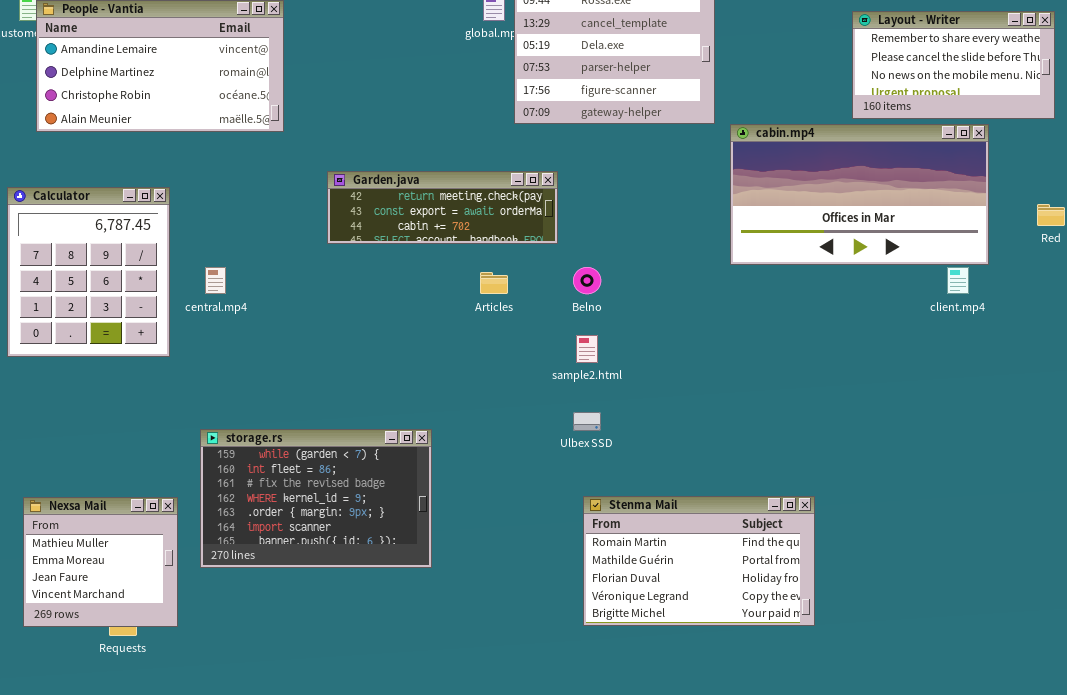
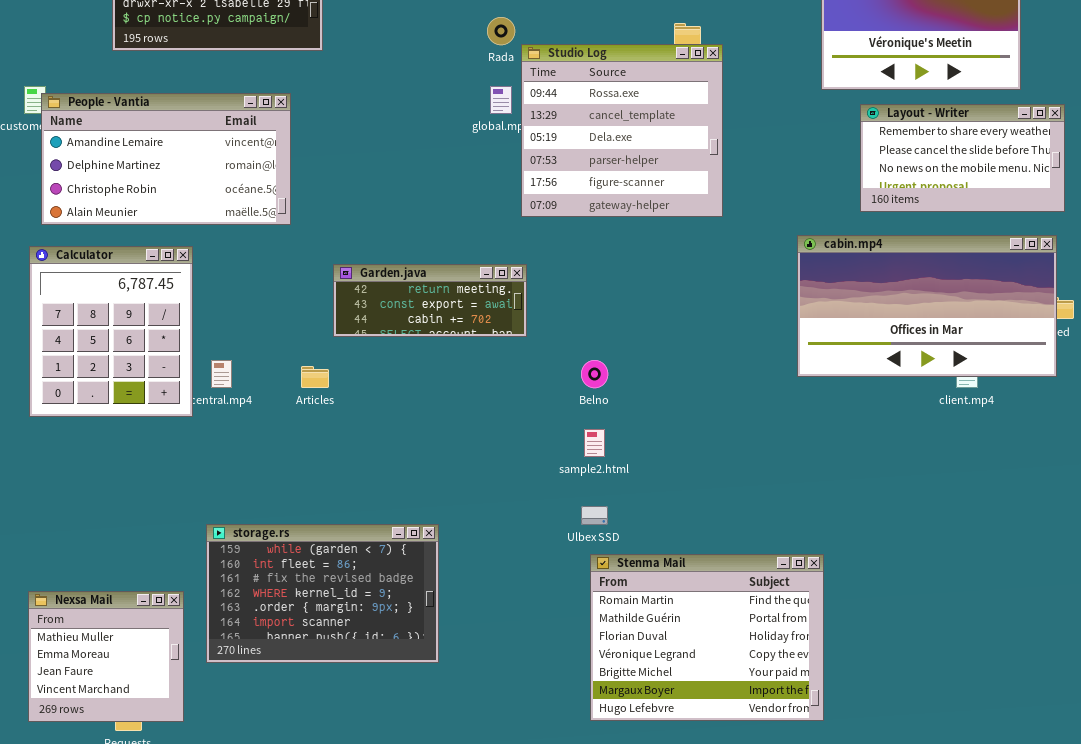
cabin.mp4: [730,124,989,265] -> [797,235,1057,377], moved
Garden.java: [327,171,558,244] -> [333,264,527,337], resized
Calculator: [7,187,170,357] -> [29,246,193,417], moved
Articles: [480,272,508,294] -> [301,366,329,388], moved
Stenma Mail: [583,496,815,626] -> [590,554,824,721], resized

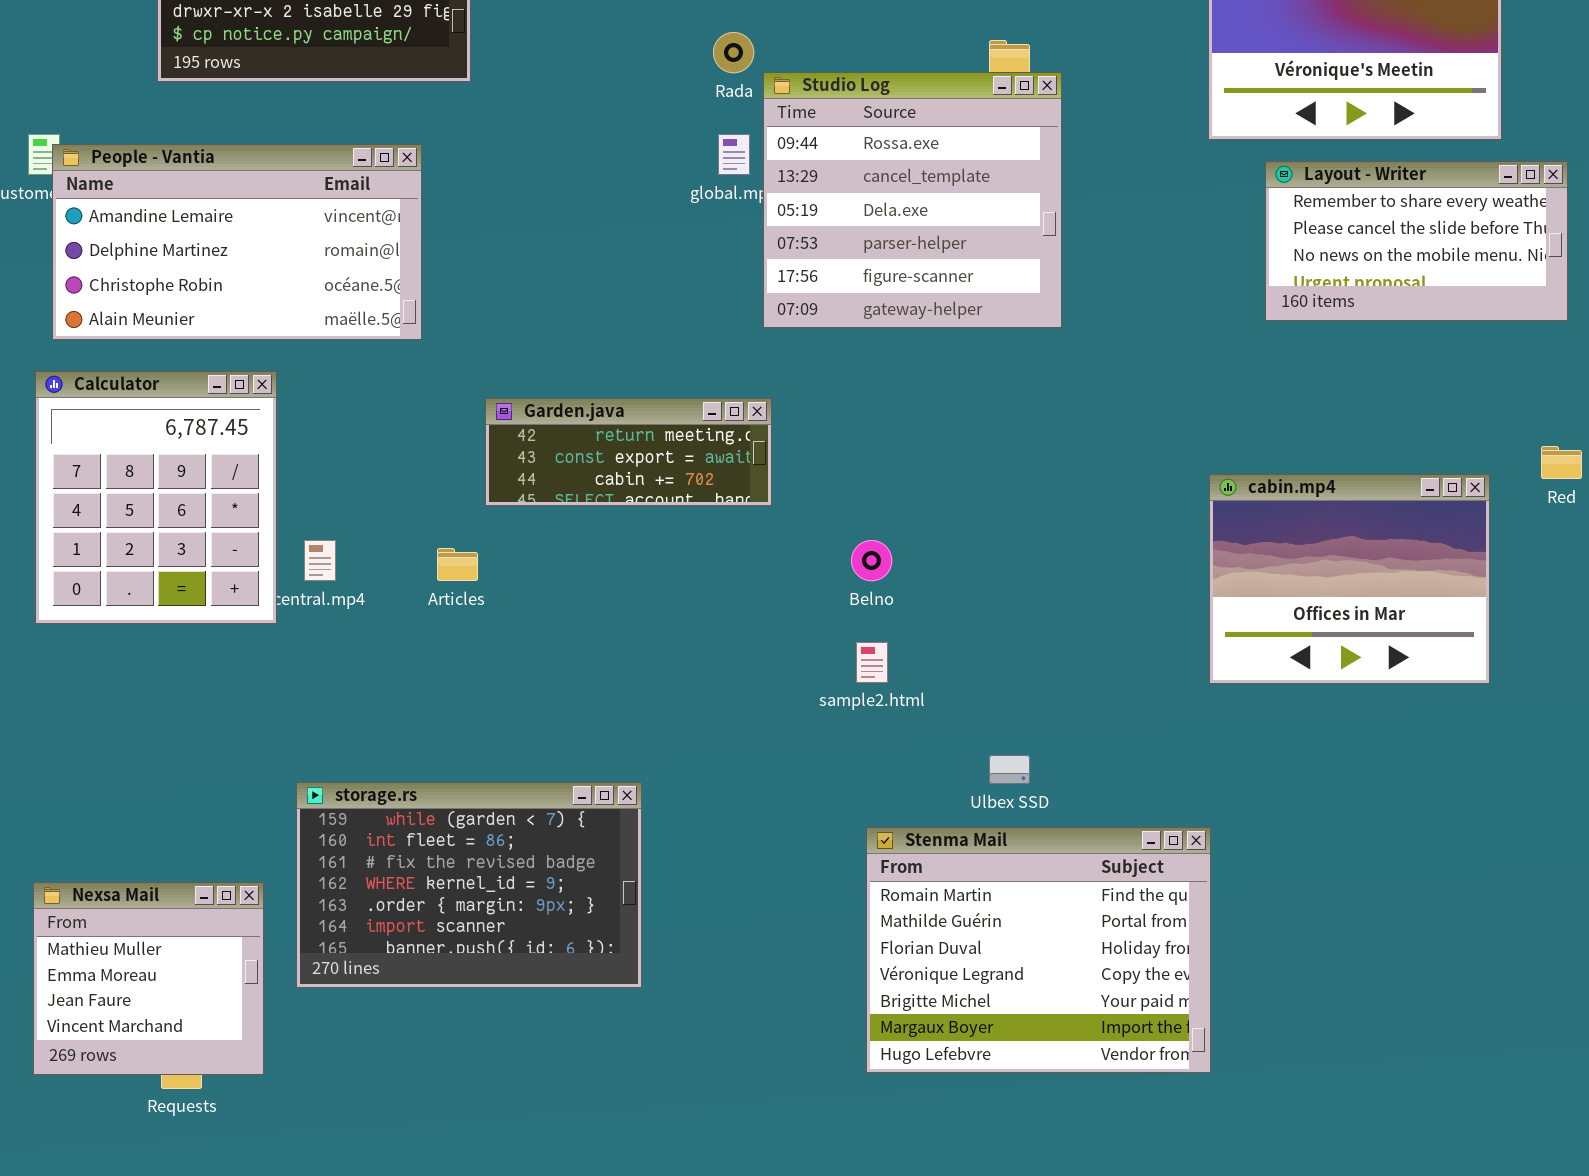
cabin.mp4: [797,235,1057,377] -> [1209,474,1490,684], moved, resized
Ulbex SSD: [581,506,608,525] -> [989,755,1030,784], moved

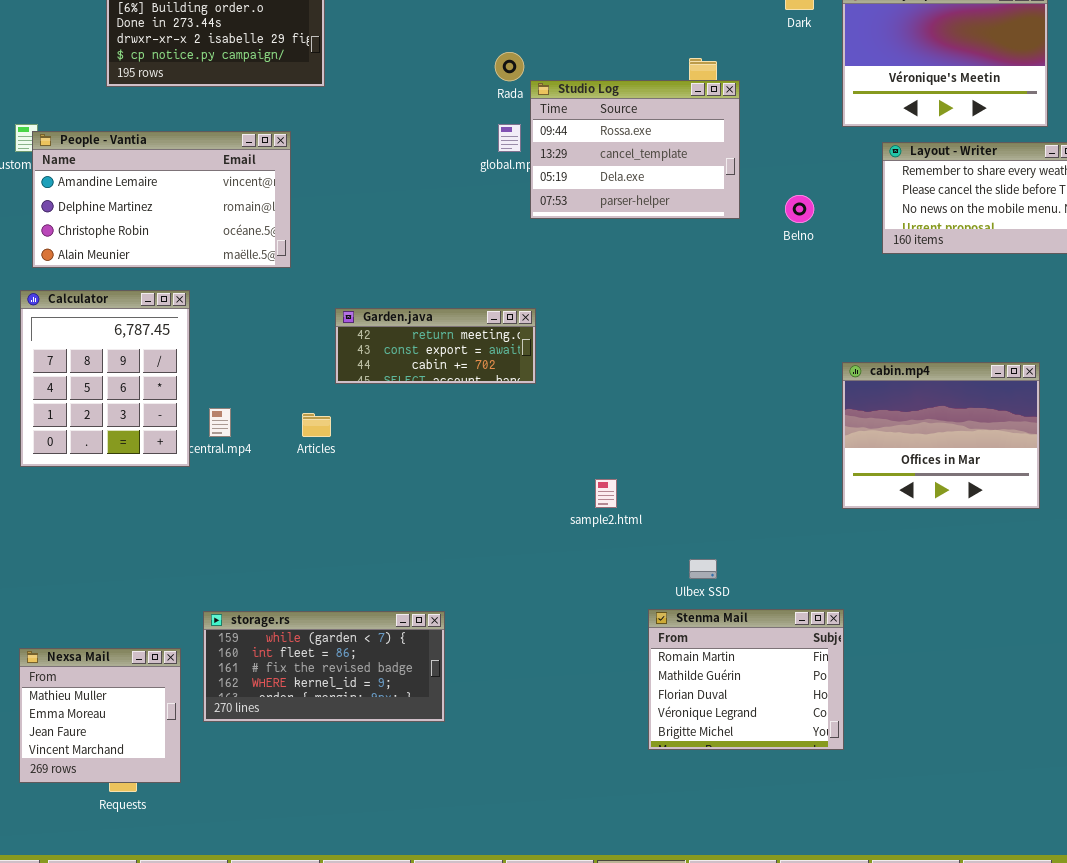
Studio Log: [763,72,1062,328] -> [530,80,740,219], resized
Belno: [851,540,892,581] -> [785,195,814,223], moved
storage.rs: [296,782,642,988] -> [203,611,445,722], resized
Stenma Mail: [866,827,1211,1073] -> [648,609,844,750], resized

